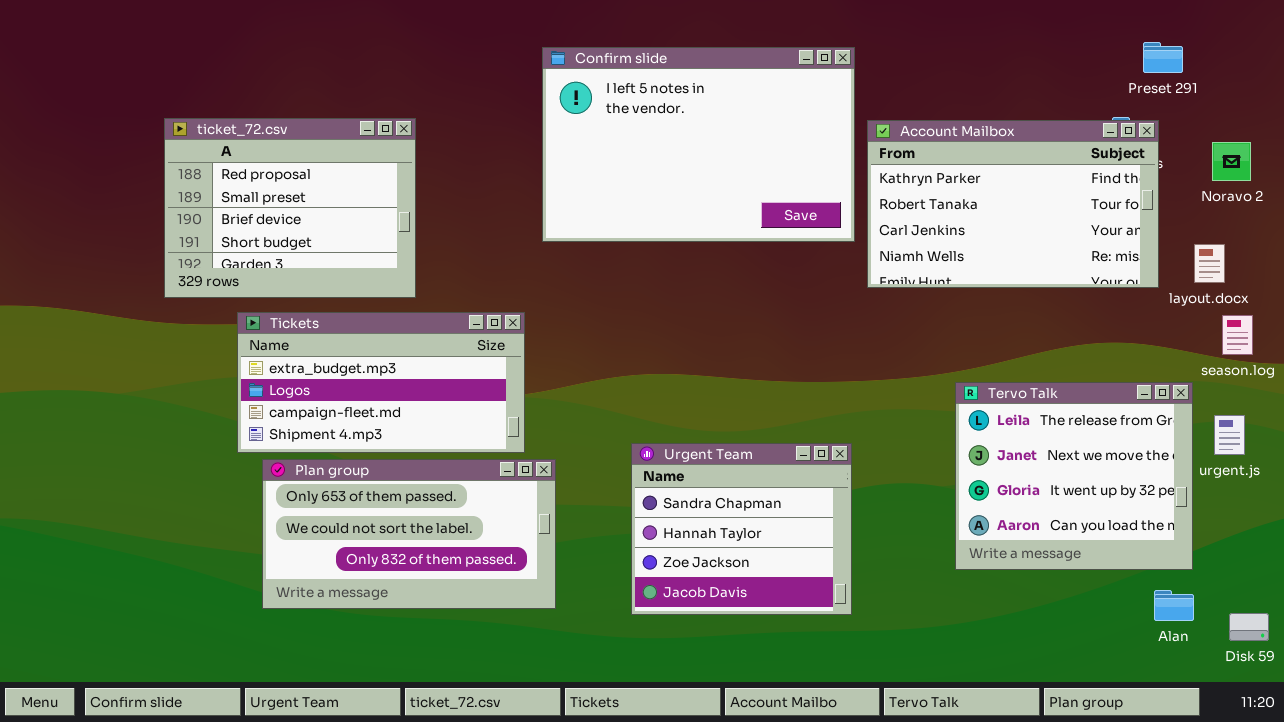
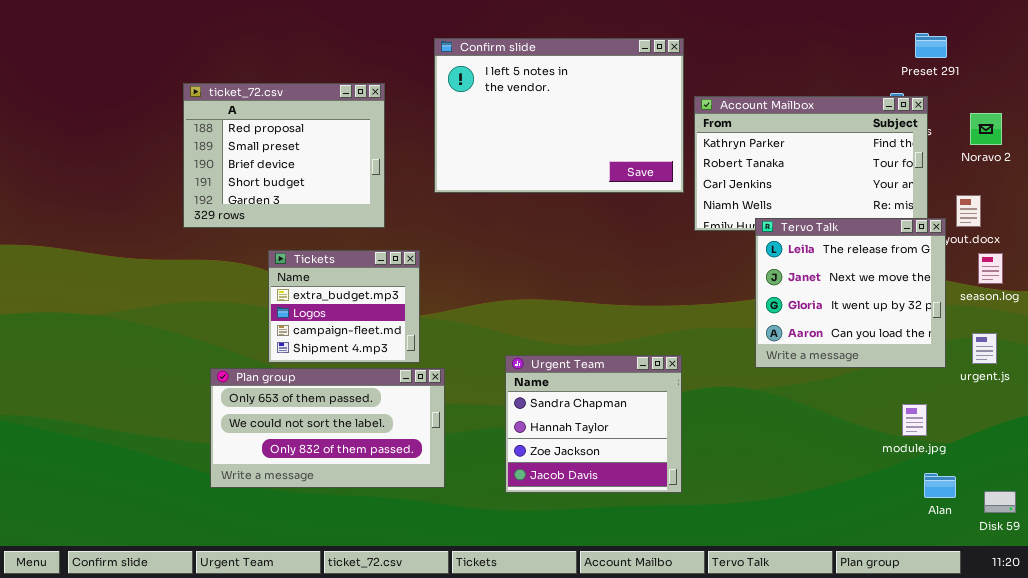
ticket_72.csv: [164,118,416,298] -> [183,83,385,228], moved
Tickets: [237,312,525,453] -> [268,250,420,363], resized
Tervo Talk: [955,382,1193,570] -> [755,218,946,368], moved

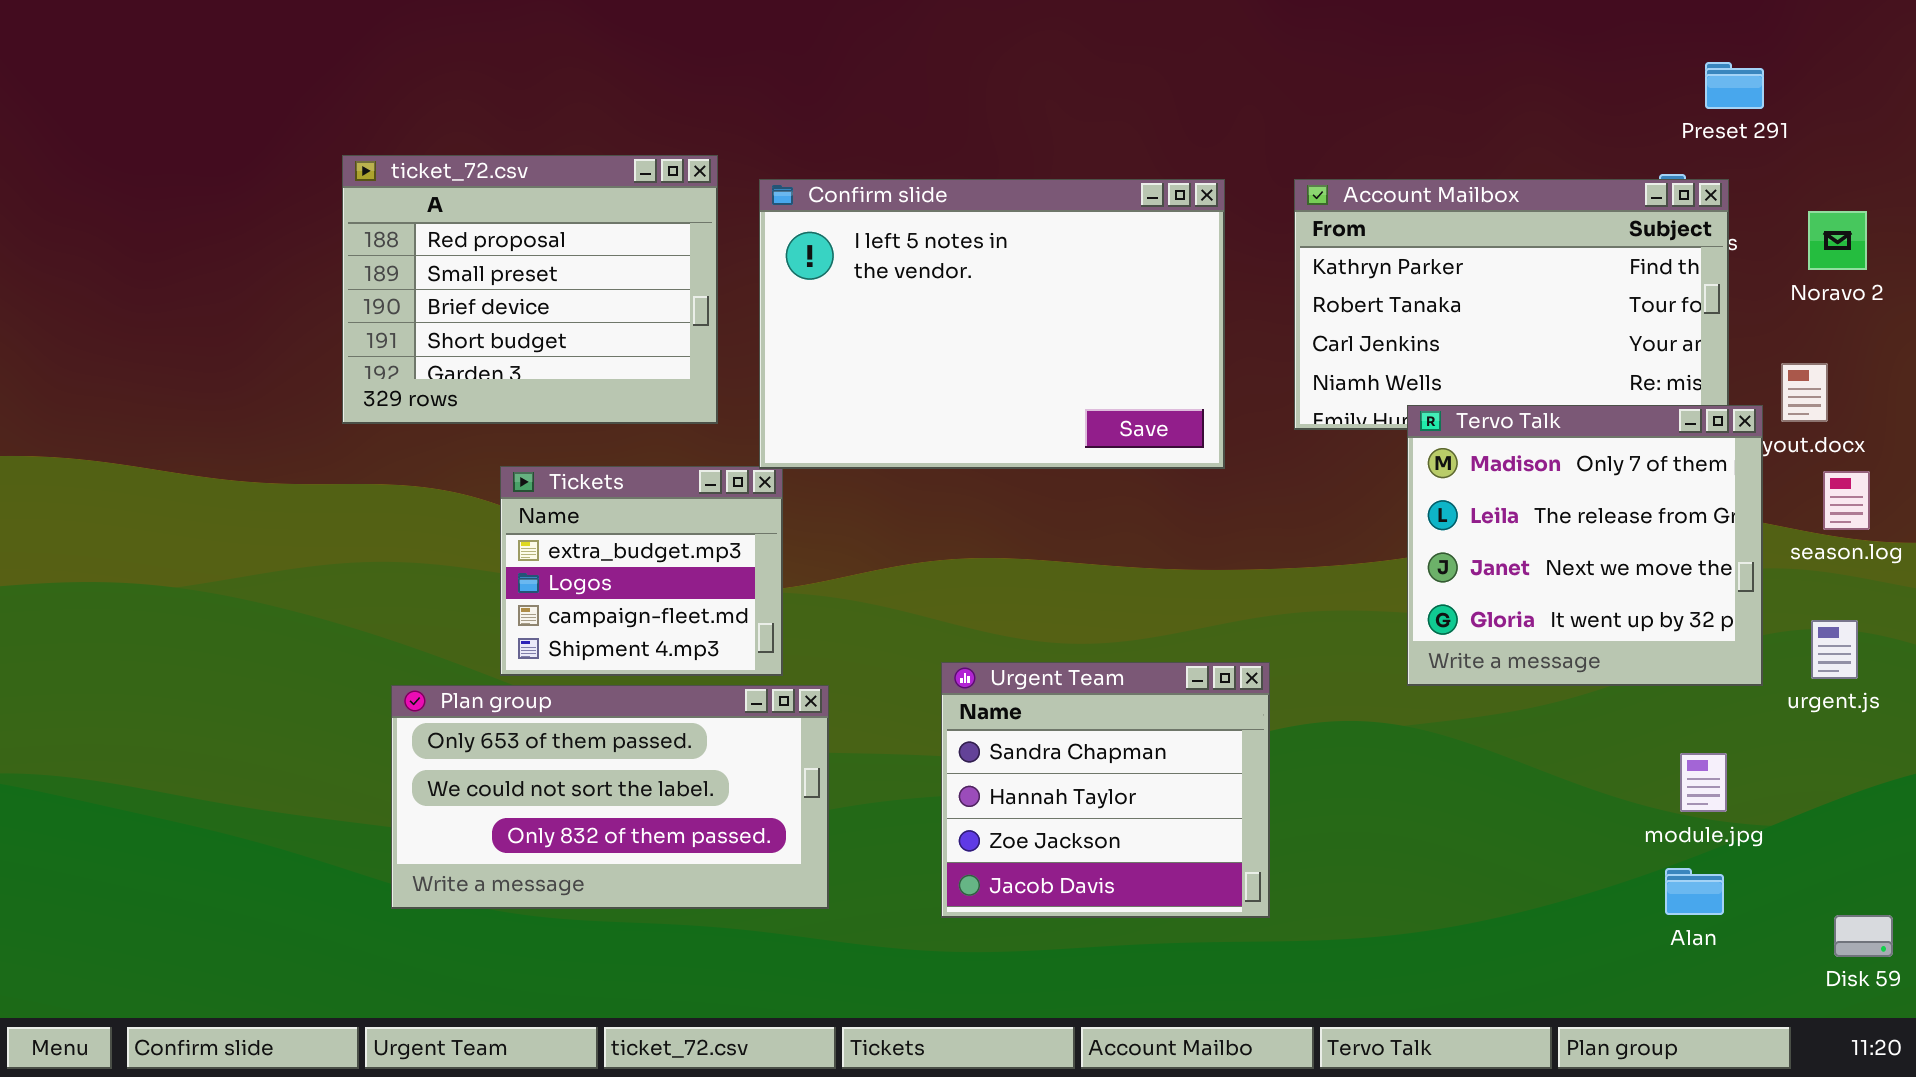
Confirm slide: [434,38,684,193] -> [759,179,1225,469], moved
Tervo Talk: [755,218,946,368] -> [1407,405,1763,686], scrolled up 1 row
Alan: [924,473,956,498] -> [1665,868,1724,915], moved

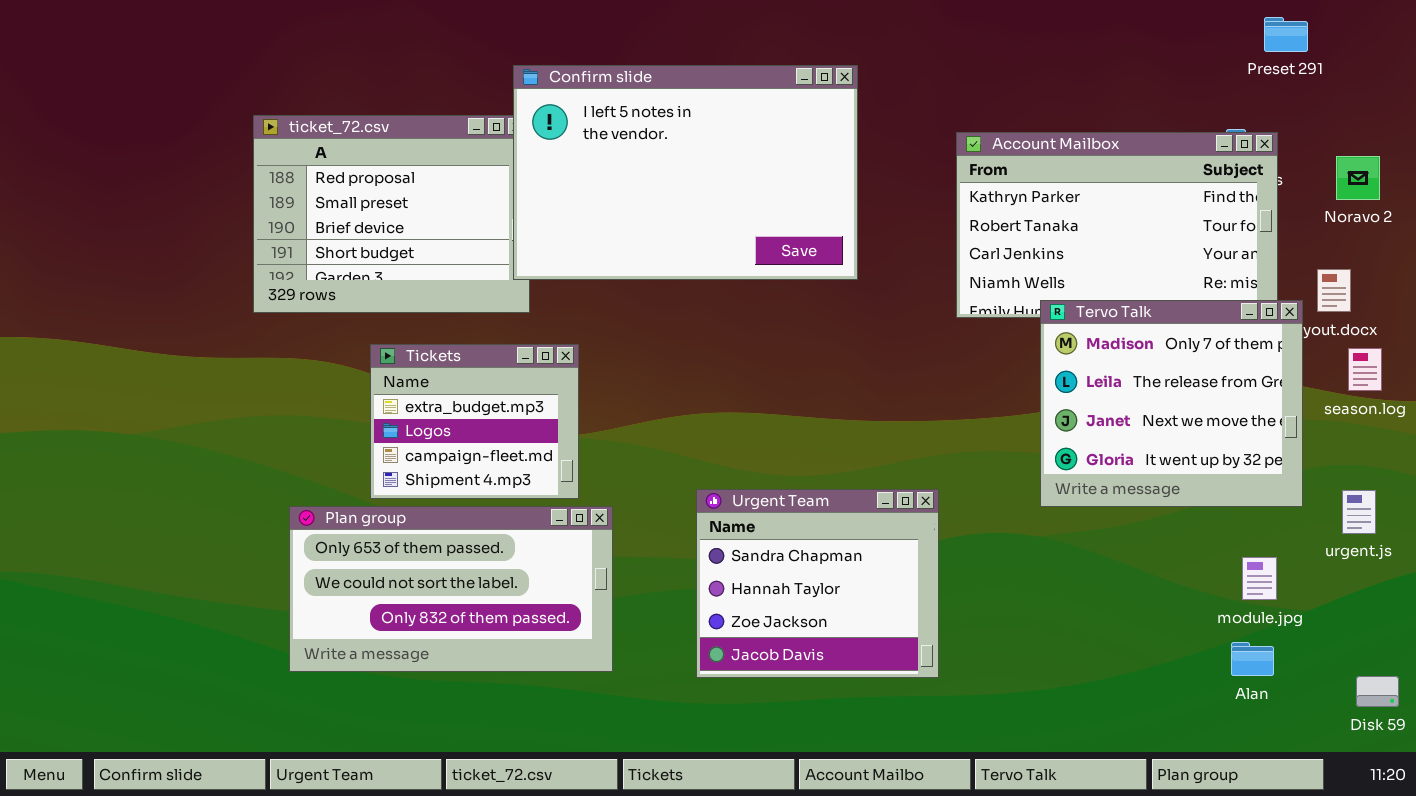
Preset 291: [1705,62,1764,109] -> [1264,17,1308,52], moved
Confirm slide: [759,179,1225,469] -> [513,65,858,280], moved
urgent.js: [1811,620,1858,679] -> [1342,490,1376,534], moved

